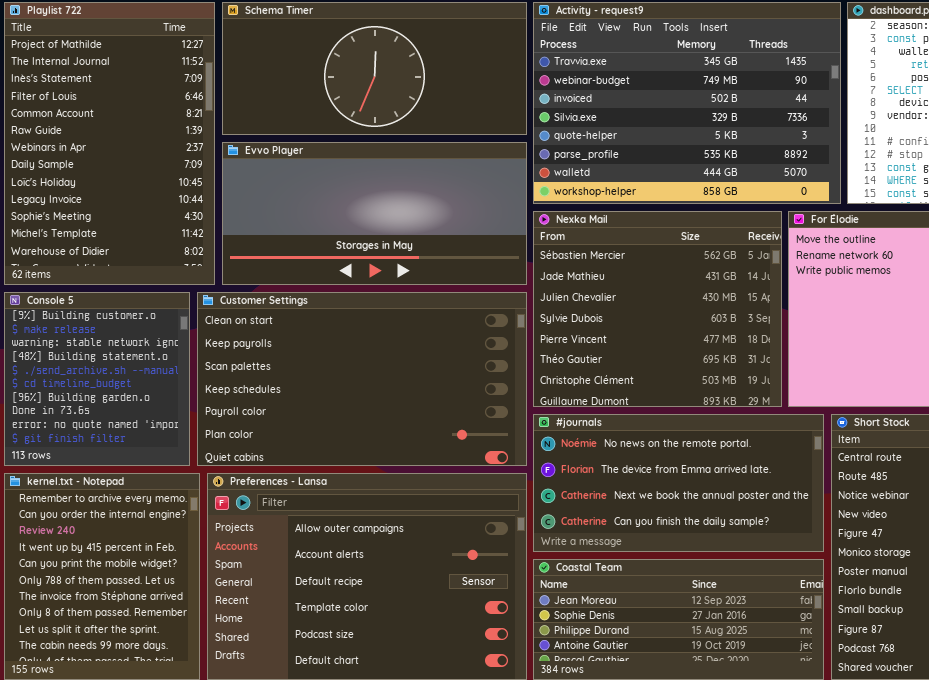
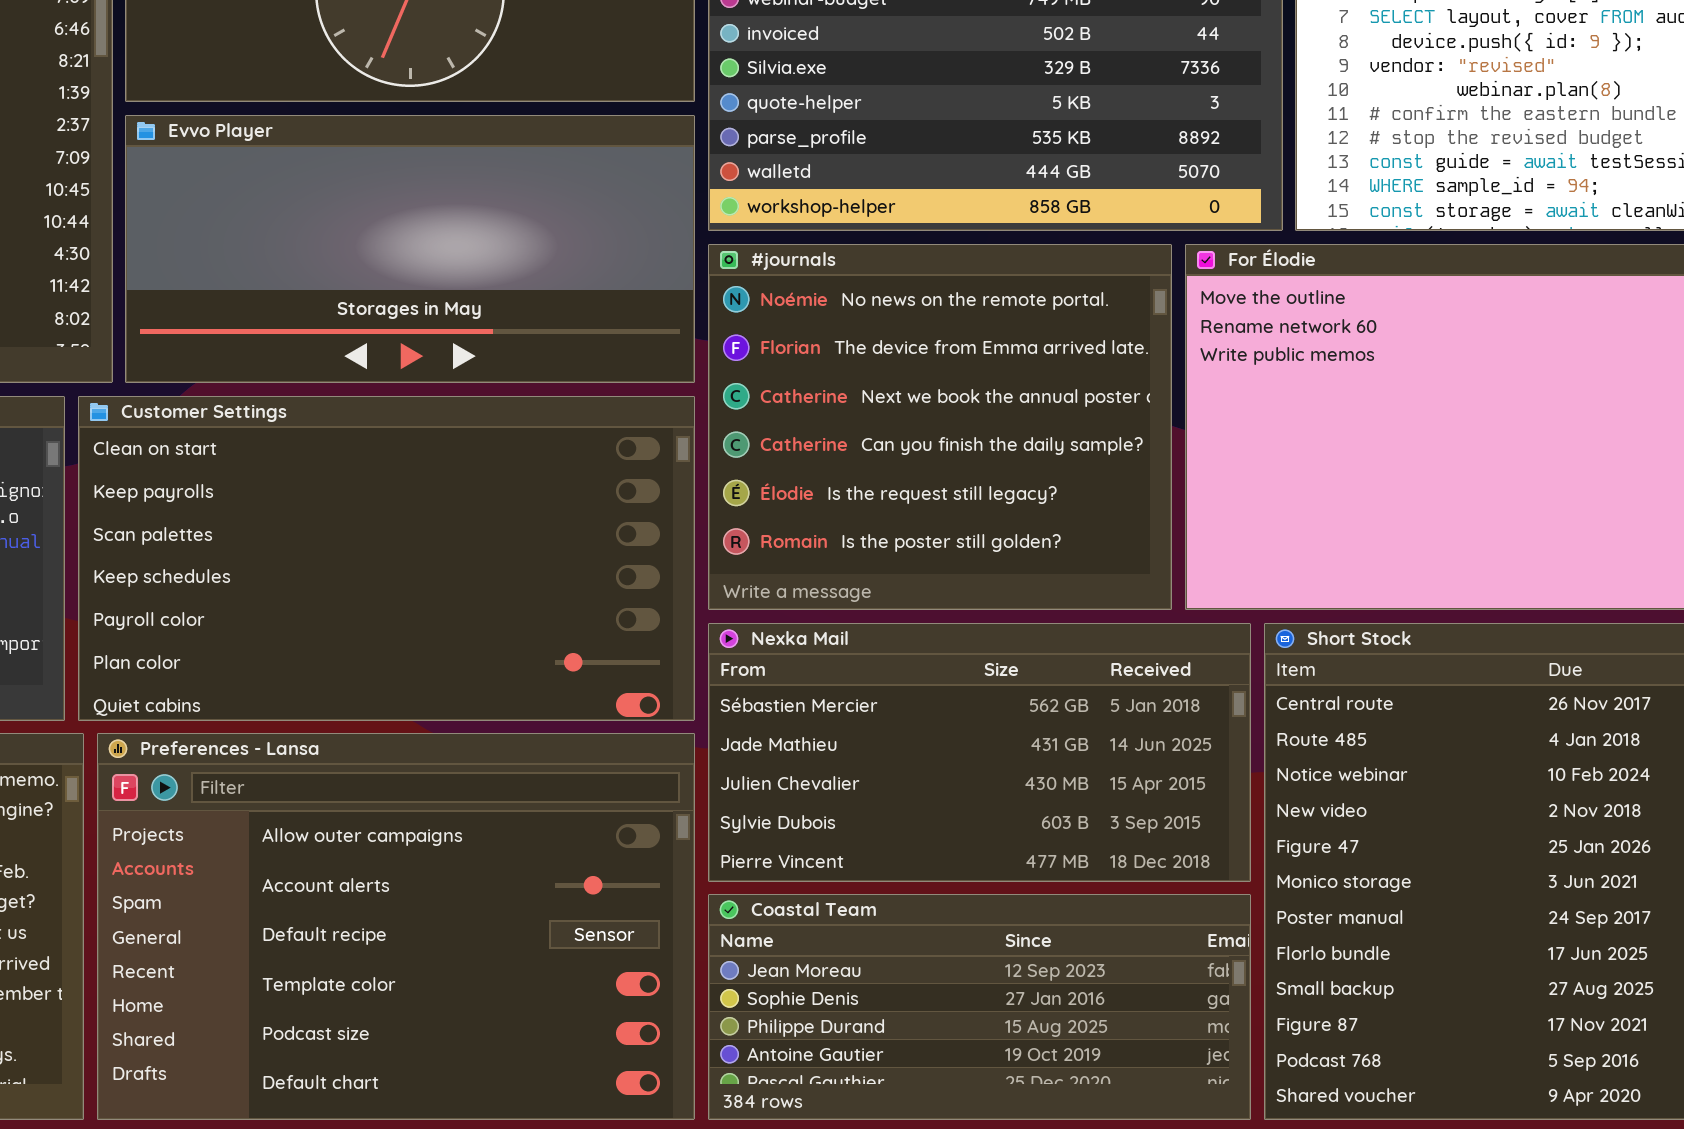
Nexka Mail: [533,211,782,407] -> [708,623,1251,882], moved, resized
#journals: [533,414,824,552] -> [708,244,1172,610], moved, resized

